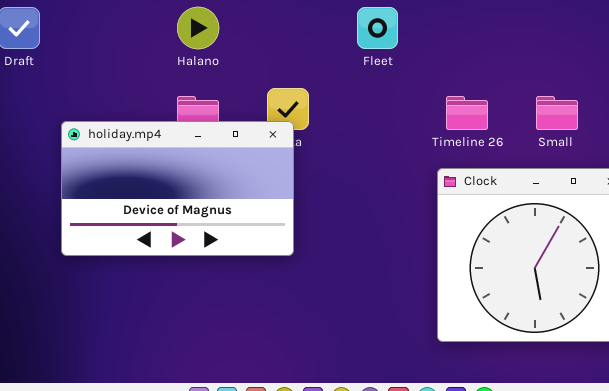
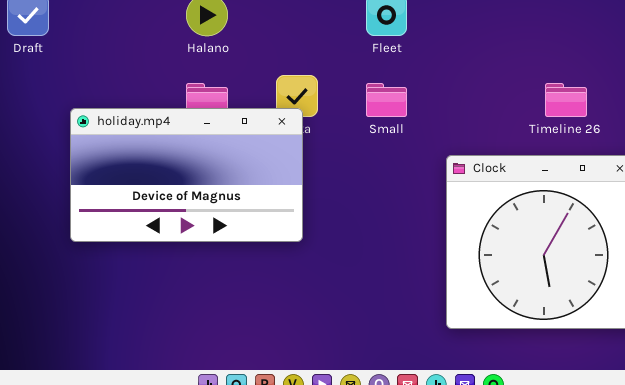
Timeline 26: [446,96,488,130] -> [545,83,587,117], moved
Small: [536,96,578,130] -> [366,83,407,117], moved

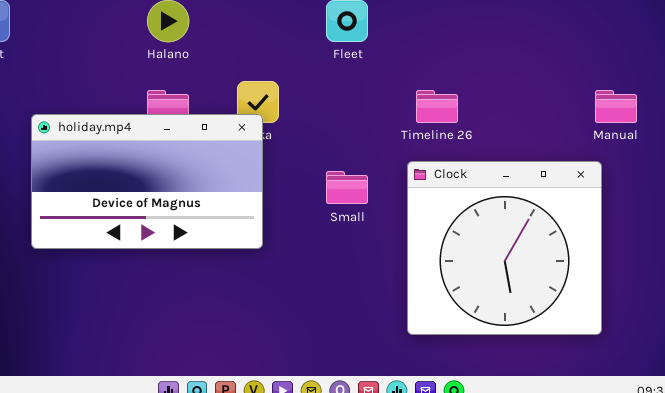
Small: [366,83,407,117] -> [326,171,368,204], moved
Timeline 26: [545,83,587,117] -> [416,90,458,123], moved

